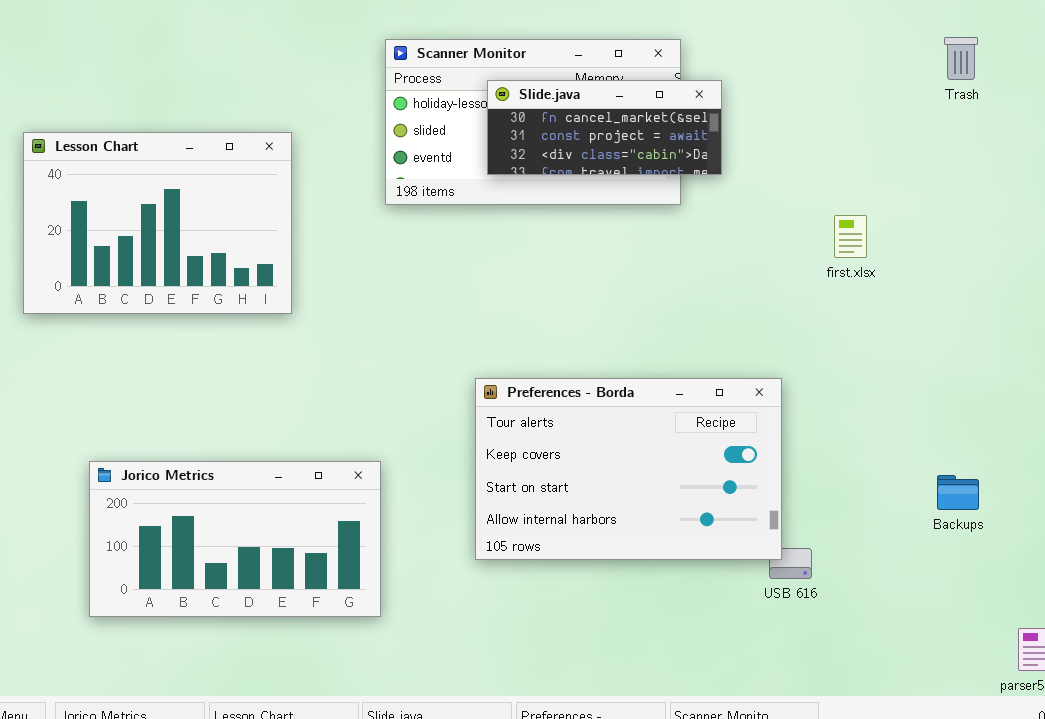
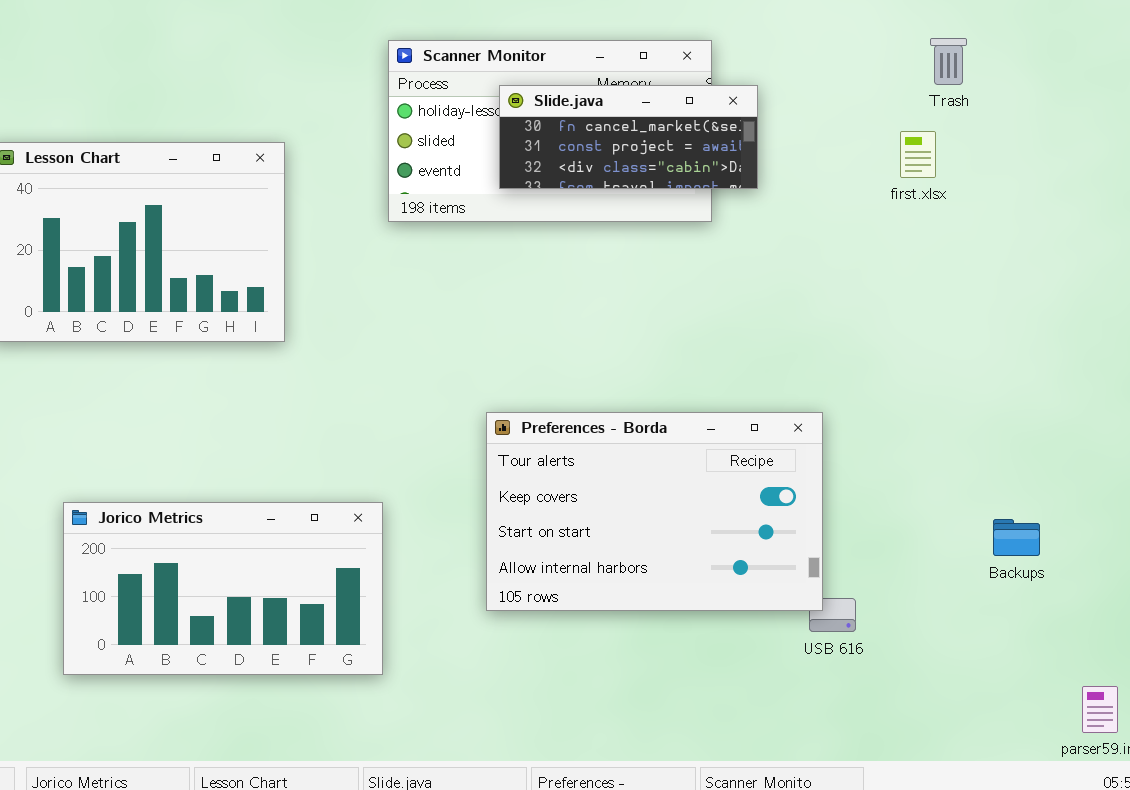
Trash: [944,37,978,80] -> [930,38,967,85], moved
first.xlsx: [834,215,867,258] -> [900,131,936,178], moved

